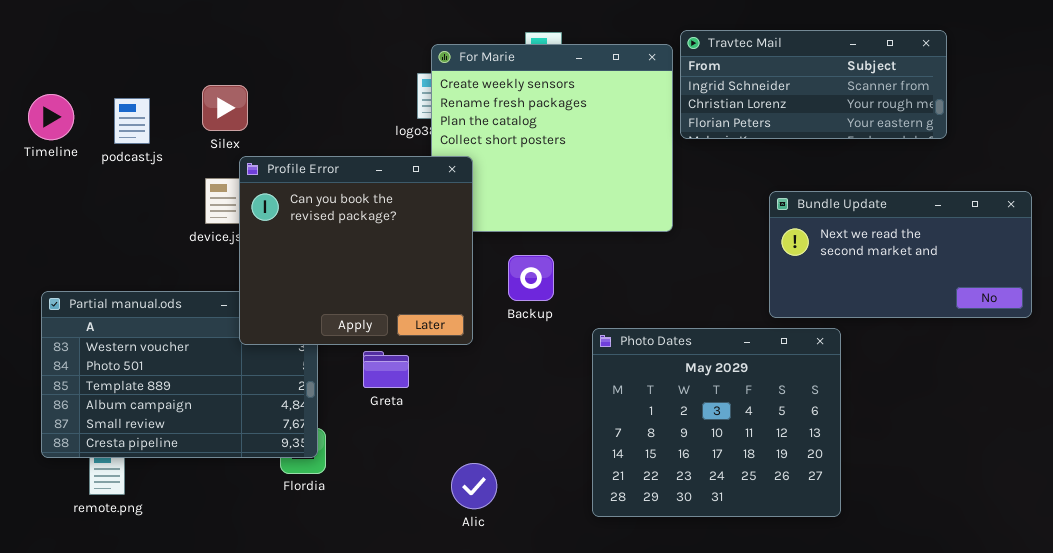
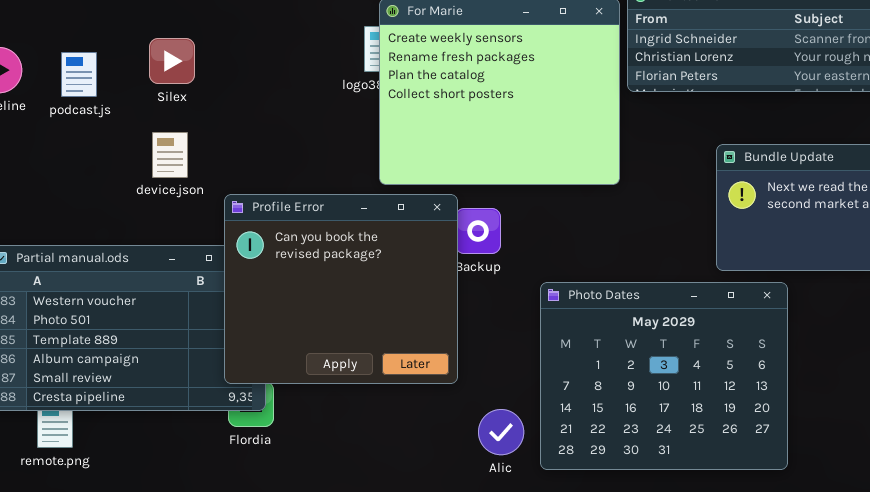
Profile Error: [239,156,473,345] -> [224,194,458,384], moved
Alic: [451,463,497,509] -> [478,409,524,455], moved

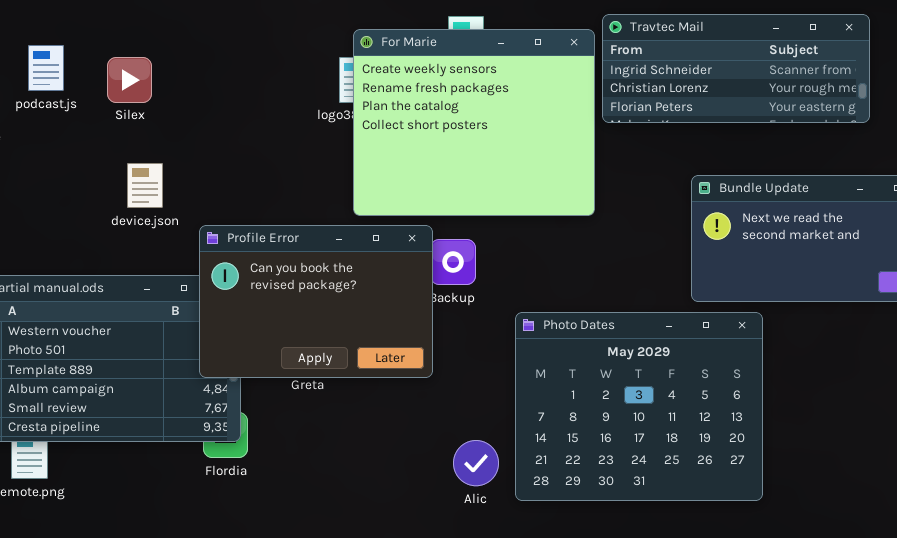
Silex: [149,38,195,84] -> [107,57,152,103], moved
podcast.js: [61,52,97,97] -> [28,45,64,91], moved
Profile Error: [224,194,458,384] -> [199,225,433,378], resized

